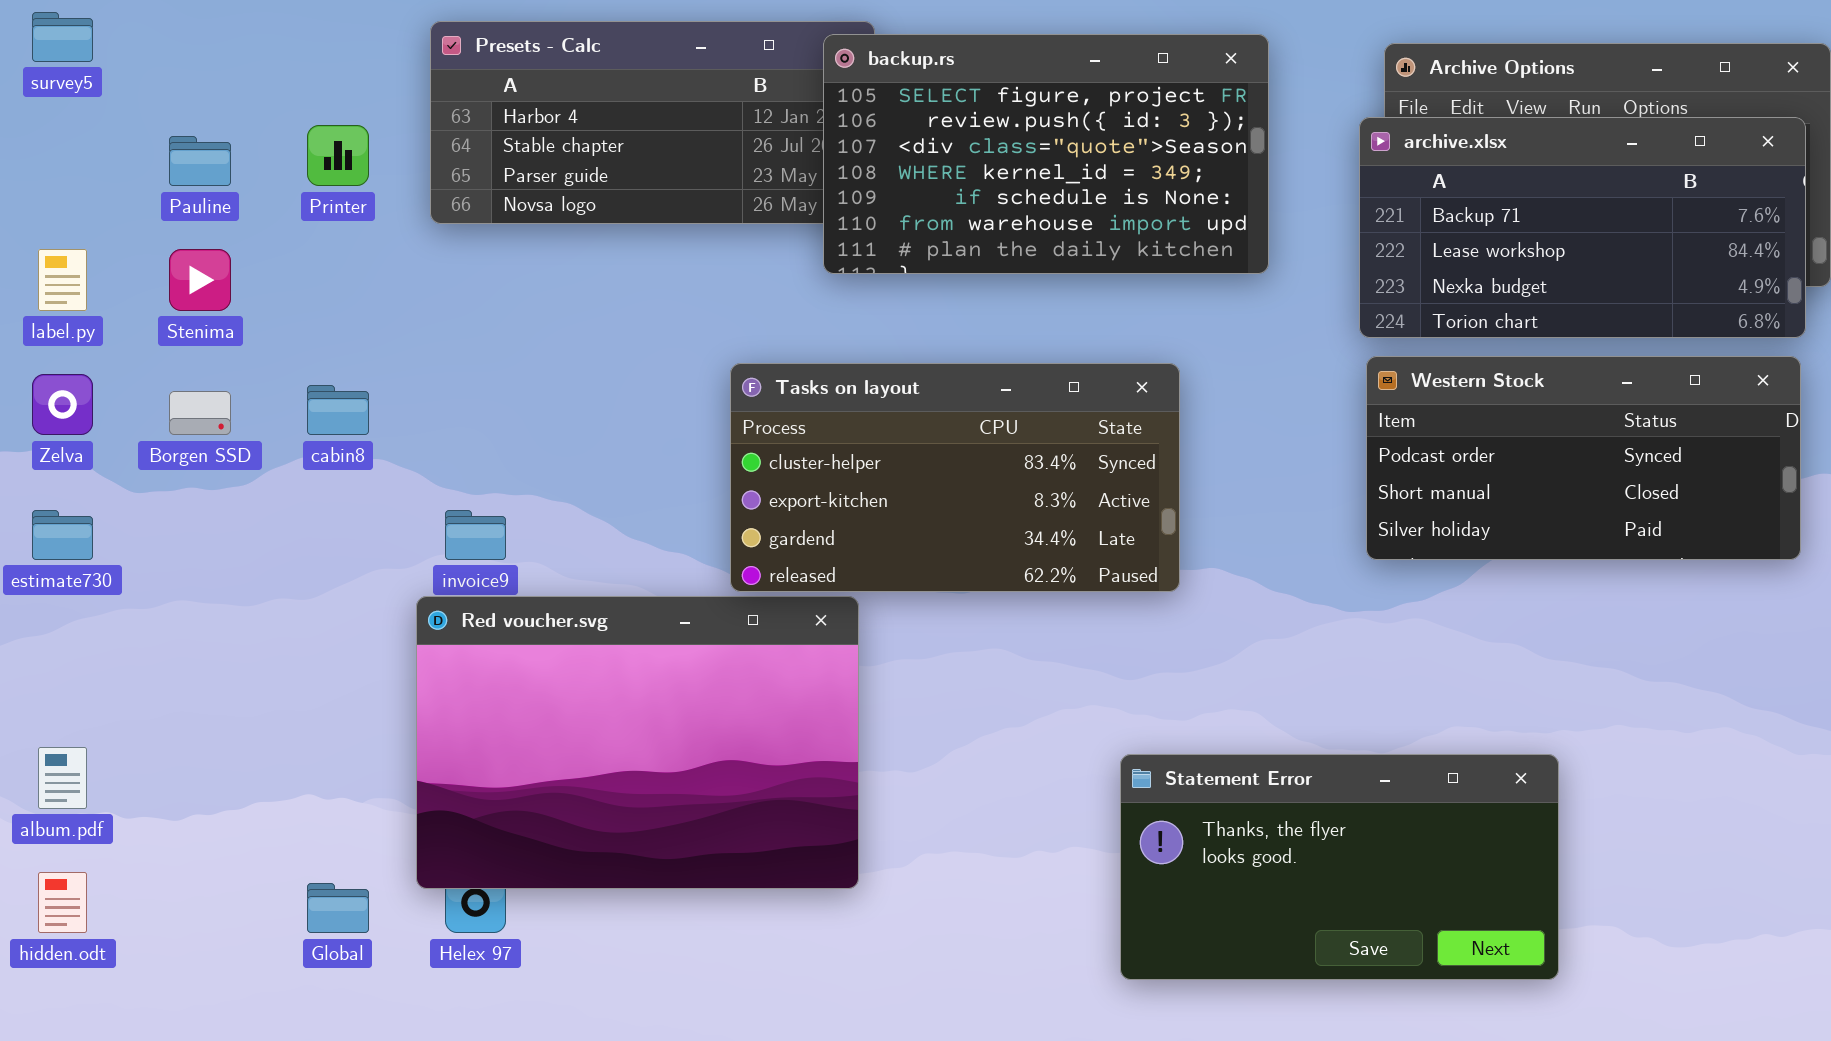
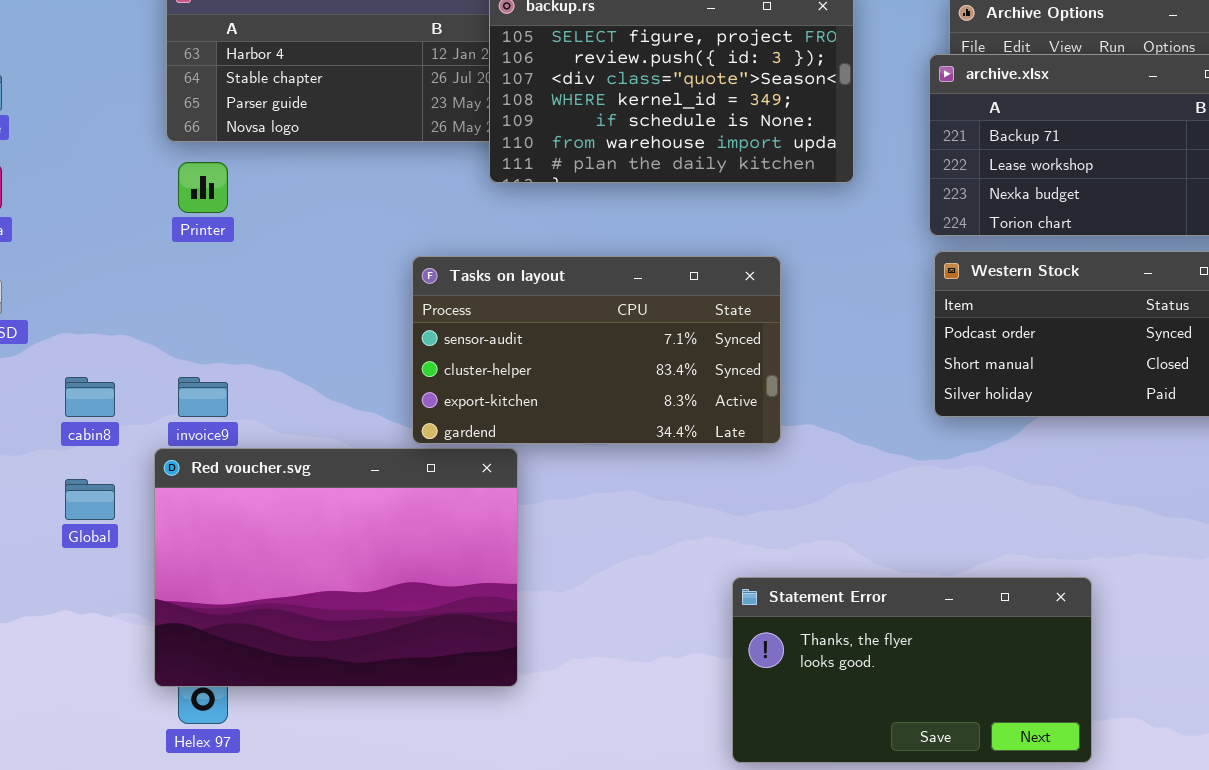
Printer: [307,125,369,186] -> [178,162,228,213], moved
Tasks on layout: [730,363,1180,592] -> [412,256,781,444], scrolled up 1 row
cabin8: [307,385,369,435] -> [65,377,115,417], moved
Global: [307,883,369,933] -> [65,479,115,520], moved

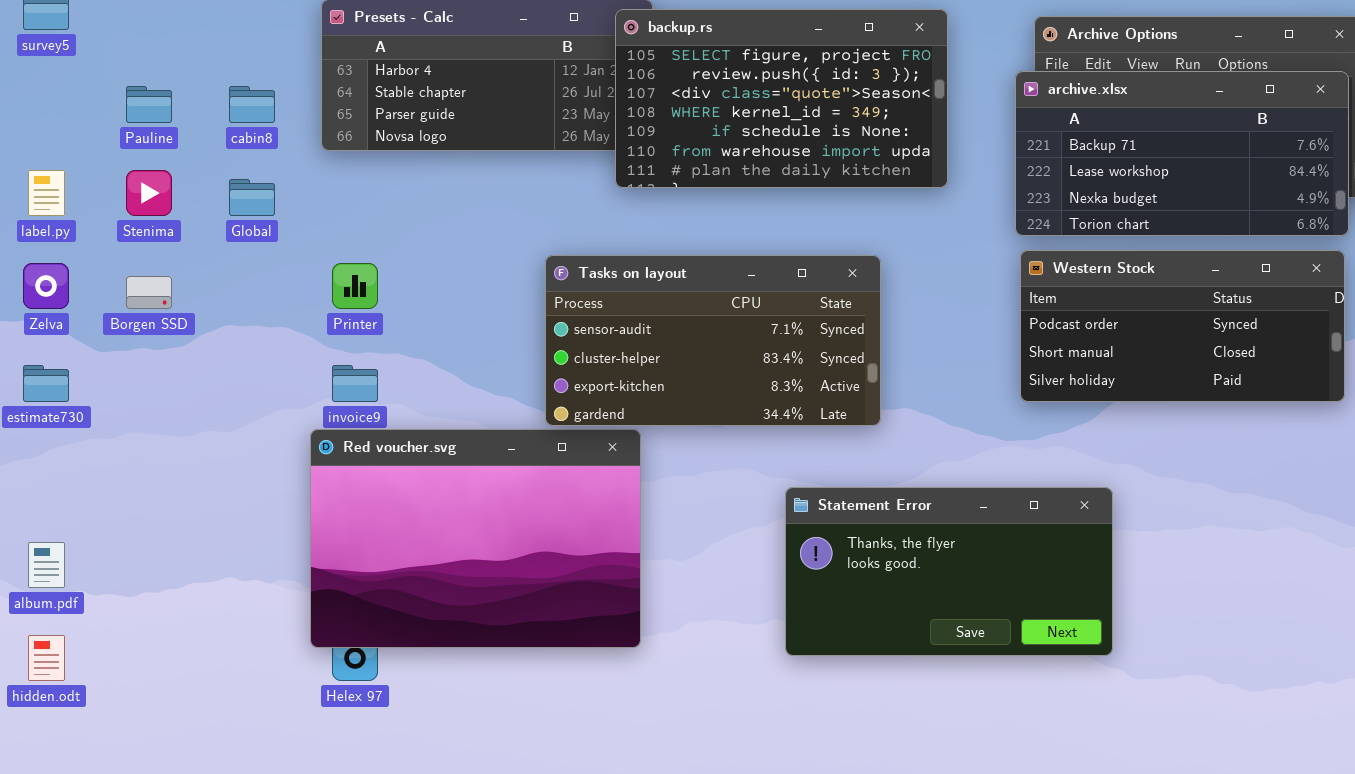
Printer: [178,162,228,213] -> [332,263,378,309], moved
cabin8: [65,377,115,417] -> [229,86,275,123], moved
Global: [65,479,115,520] -> [229,179,275,216], moved
Statement Error: [732,577,1092,763] -> [785,487,1113,656], moved

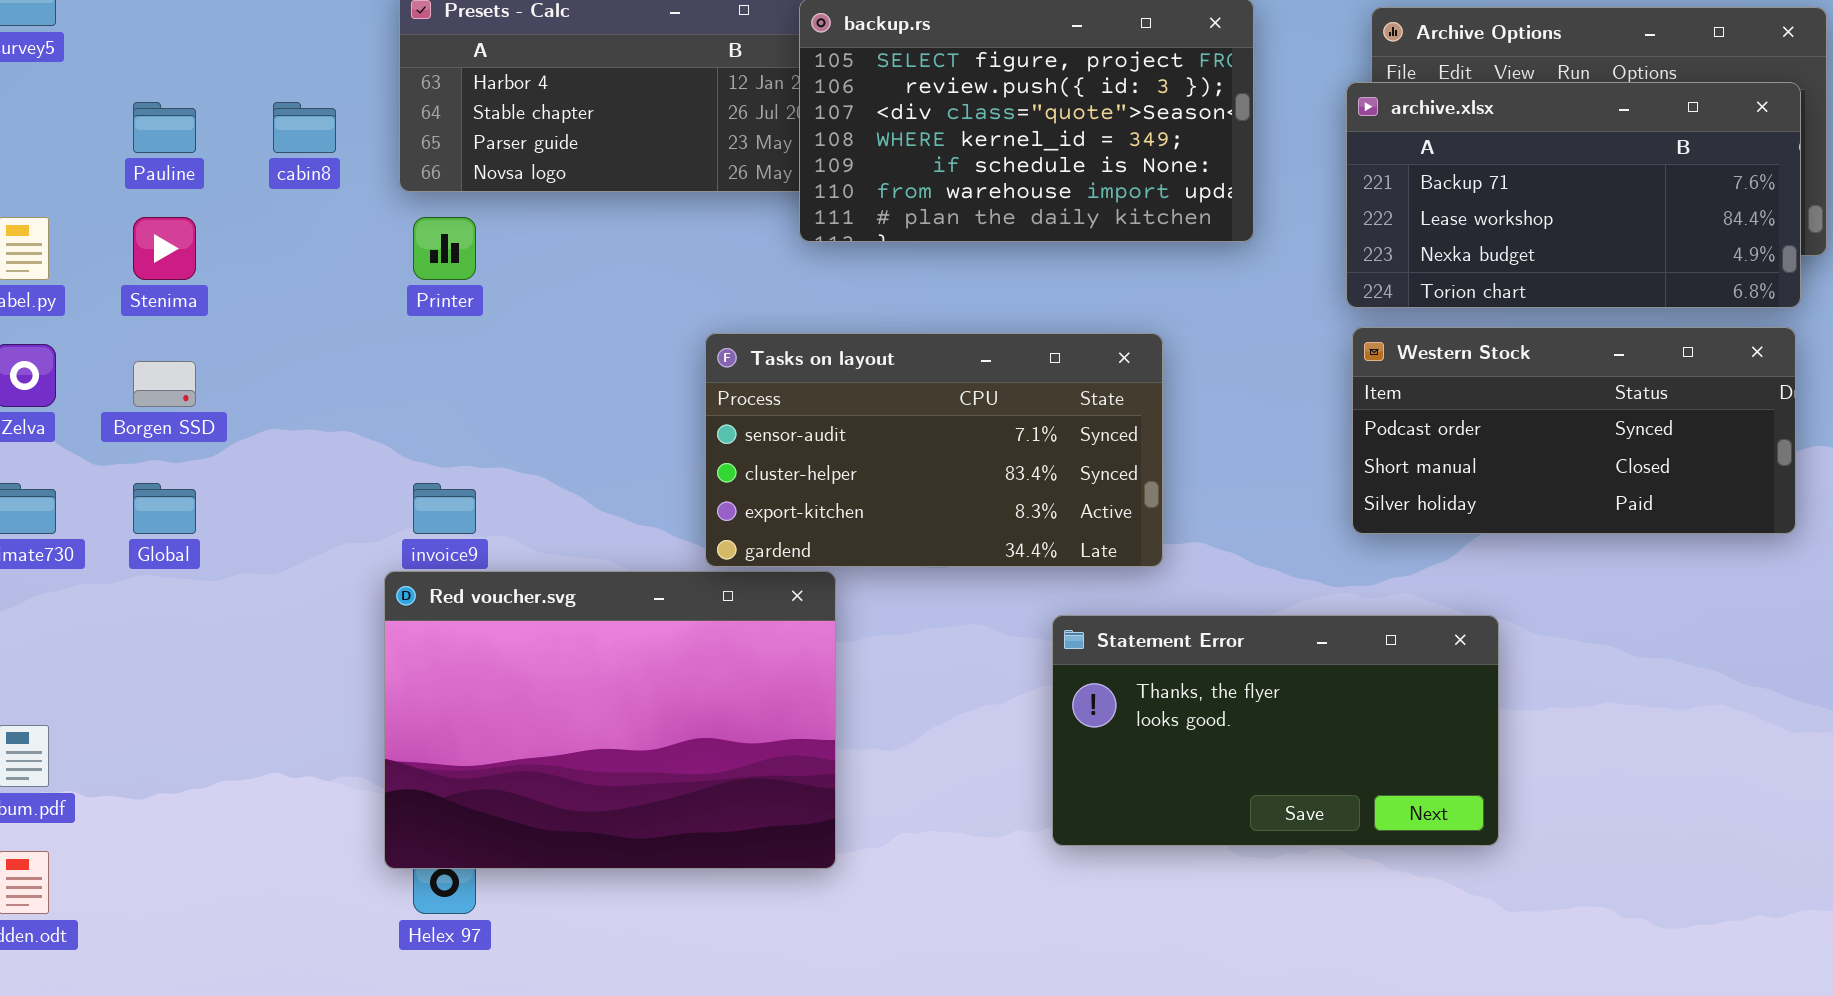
Global: [229,179,275,216] -> [133,483,196,534], moved
Printer: [332,263,378,309] -> [413,217,476,280], moved
Statement Error: [785,487,1113,656] -> [1052,615,1499,846], moved

